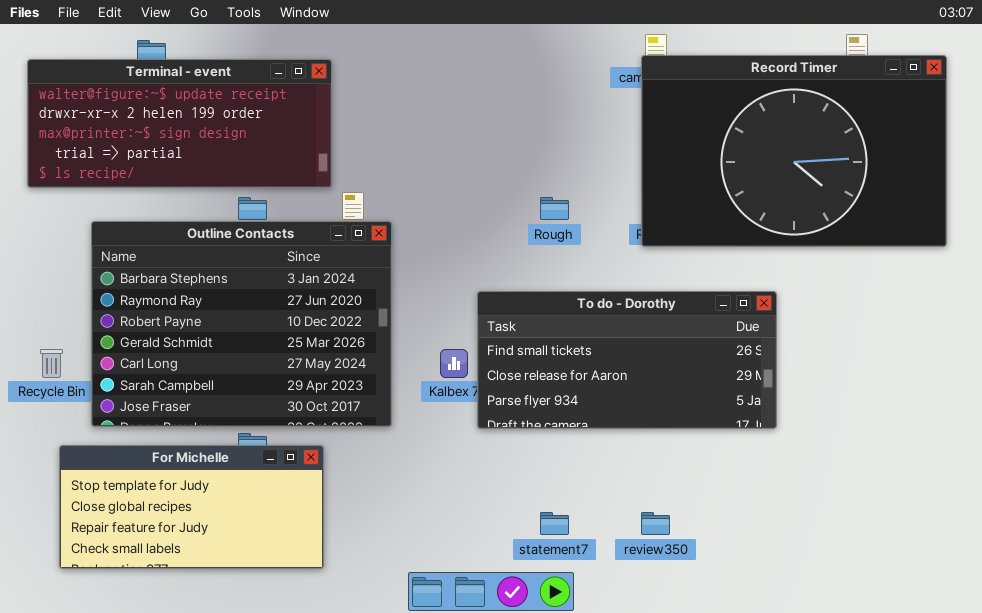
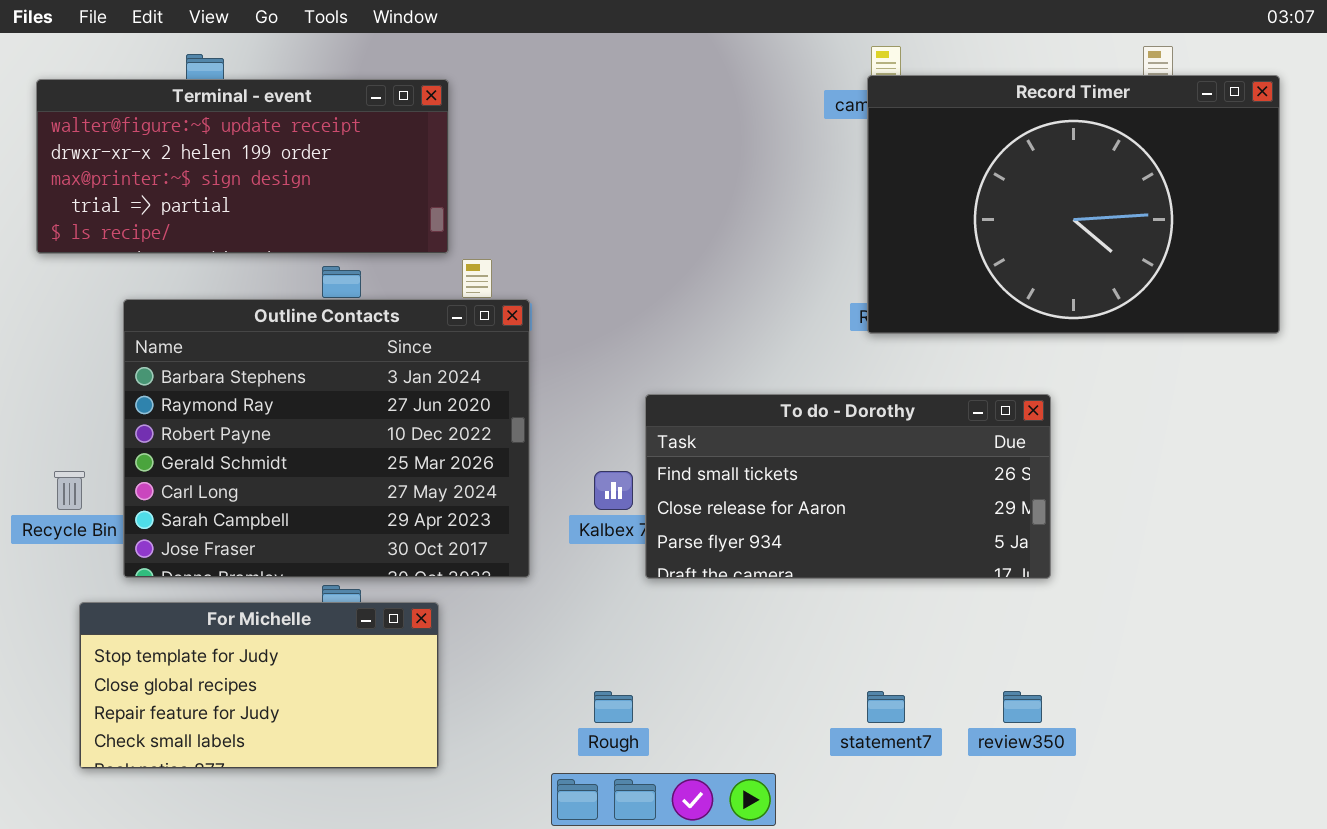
Rough: [540,197,569,220] -> [594,691,633,723], moved
statement7: [540,512,569,535] -> [867,691,905,723], moved
review350: [641,512,670,535] -> [1003,691,1042,723], moved

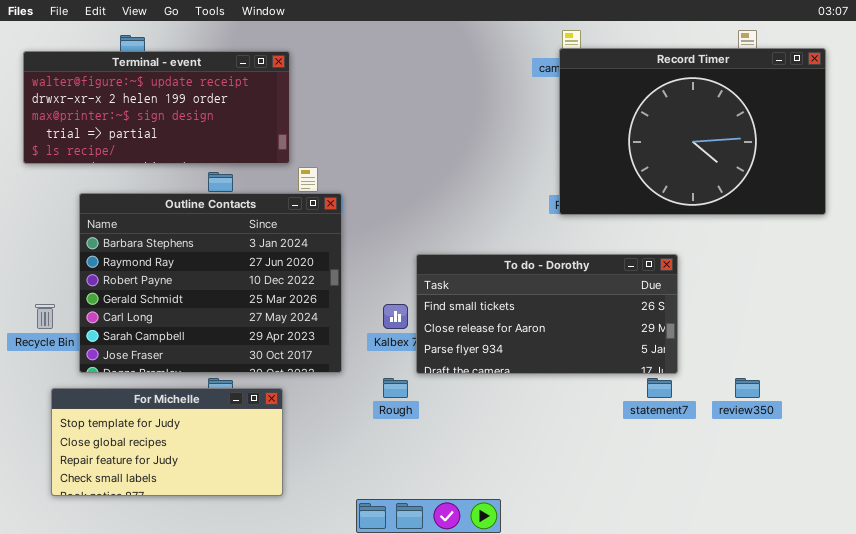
Rough: [594,691,633,723] -> [383,378,408,398], moved
statement7: [867,691,905,723] -> [647,378,672,398], moved
review350: [1003,691,1042,723] -> [735,378,760,398], moved

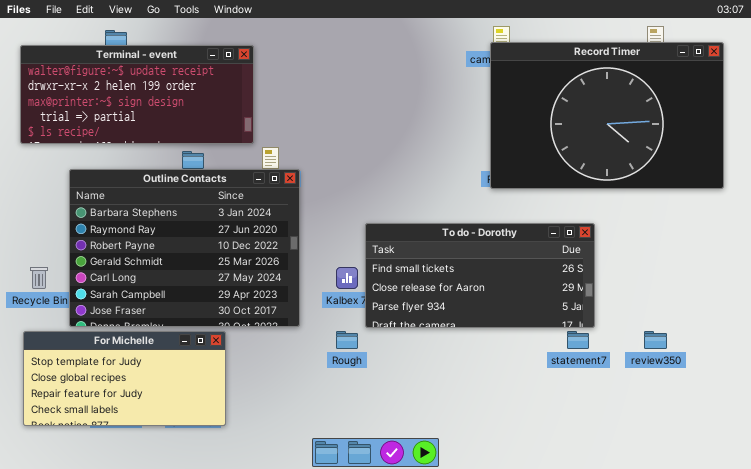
For Michelle: [51,388,283,496] -> [23,331,226,426], moved

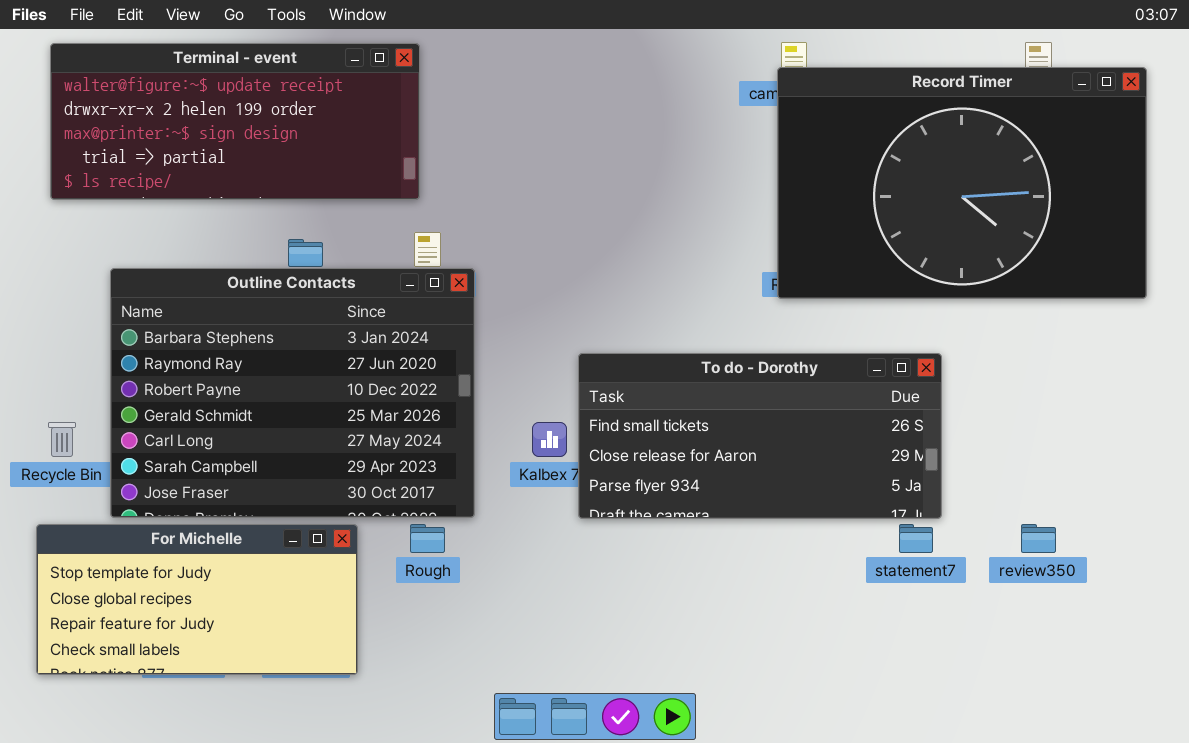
Terminal - event: [20,45,254,144] -> [50,43,420,200], moved
Rough: [336,331,358,349] -> [410,524,445,553], moved

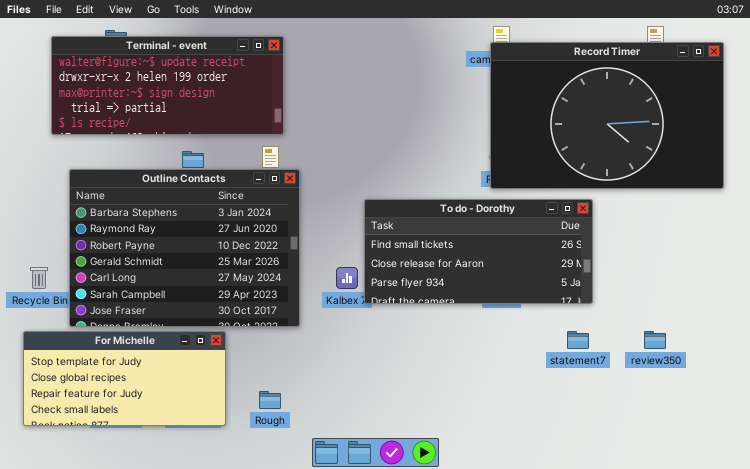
Terminal - event: [50,43,420,200] -> [51,36,284,135], moved
To do - Dorothy: [578,353,942,519] -> [364,199,593,304], moved
Rough: [410,524,445,553] -> [259,391,281,409], moved

